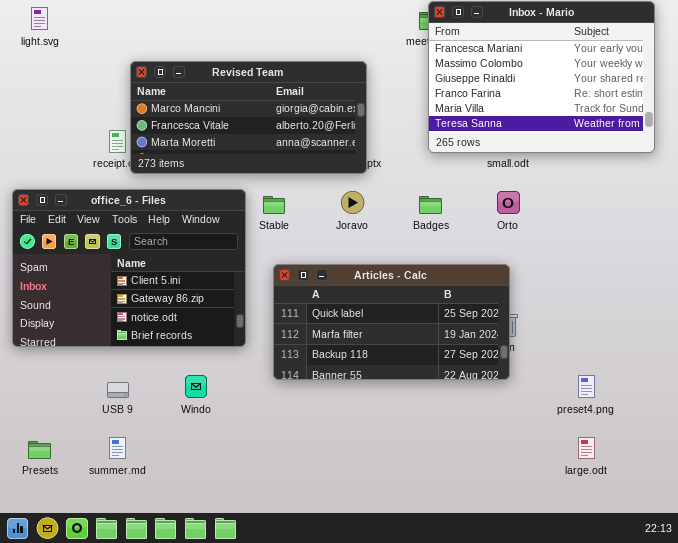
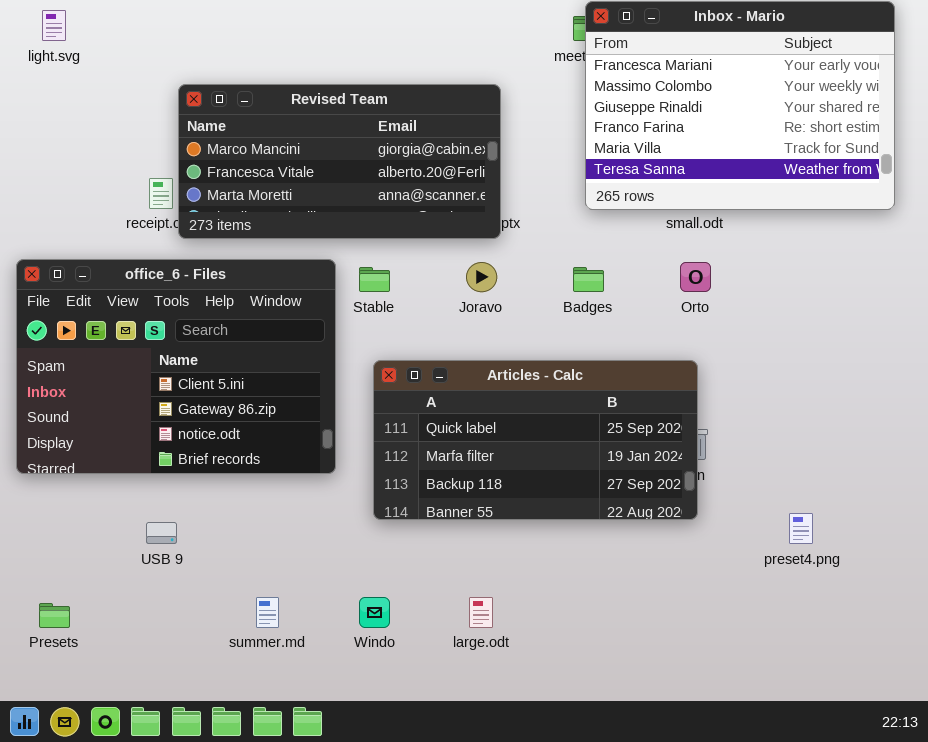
Windo: [185,375,207,398] -> [359,597,390,628], moved
summer.md: [109,437,126,459] -> [256,597,279,628], moved
large.odt: [578,437,595,459] -> [469,597,493,628], moved

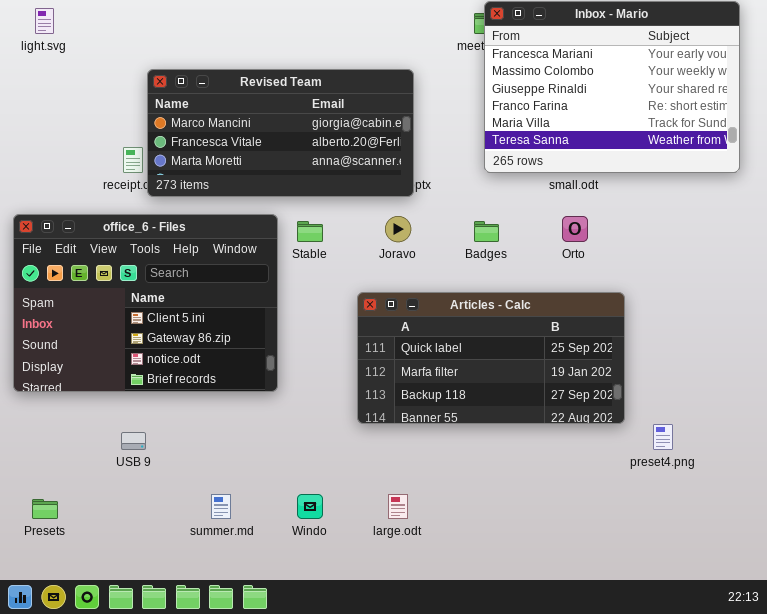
Articles - Calc: [373,360,698,520] -> [357,292,625,424], moved

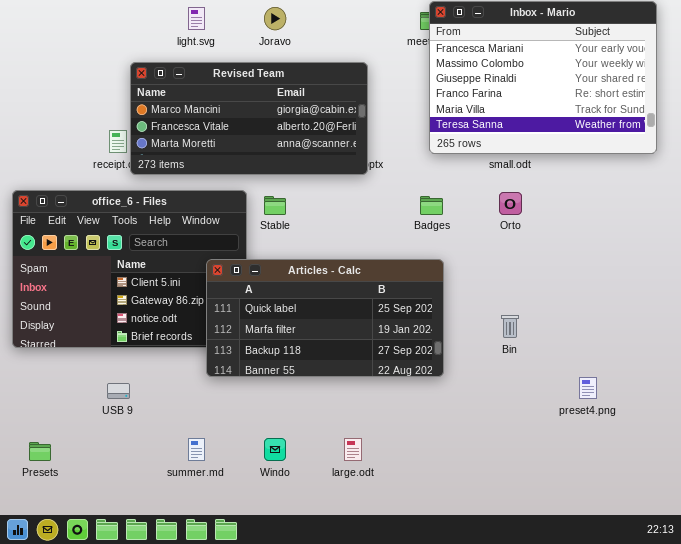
light.svg: [35,8,54,34] -> [188,7,205,30], moved
Joravo: [385,216,411,242] -> [264,7,286,30], moved
Articles - Calc: [357,292,625,424] -> [206,259,444,377], moved

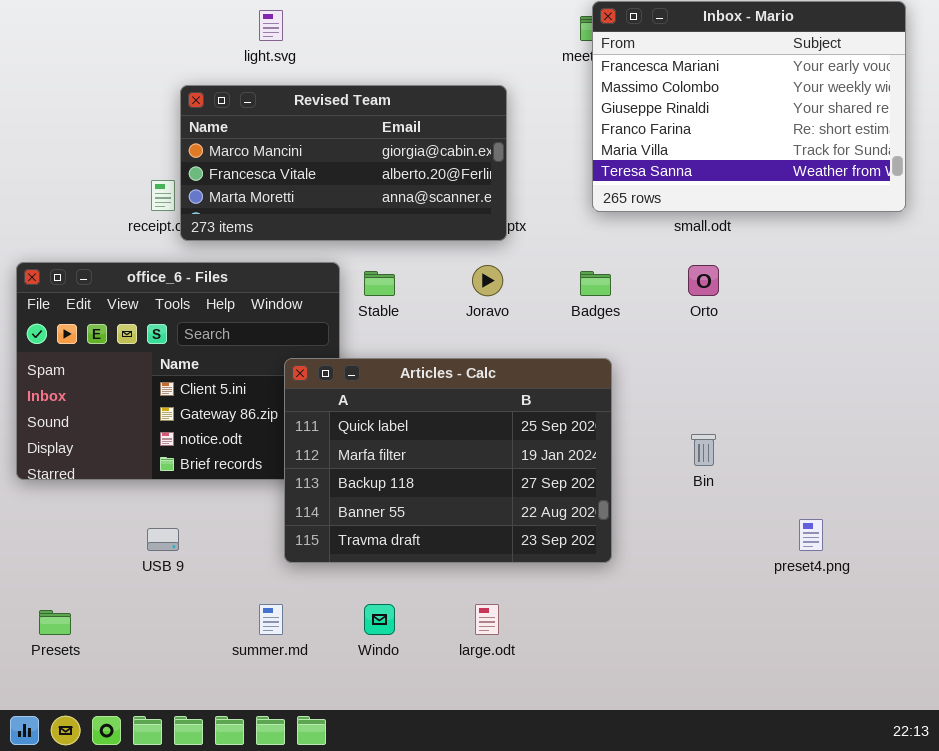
Joravo: [264,7,286,30] -> [472,265,503,296], moved
Articles - Calc: [206,259,444,377] -> [284,358,612,563], resized

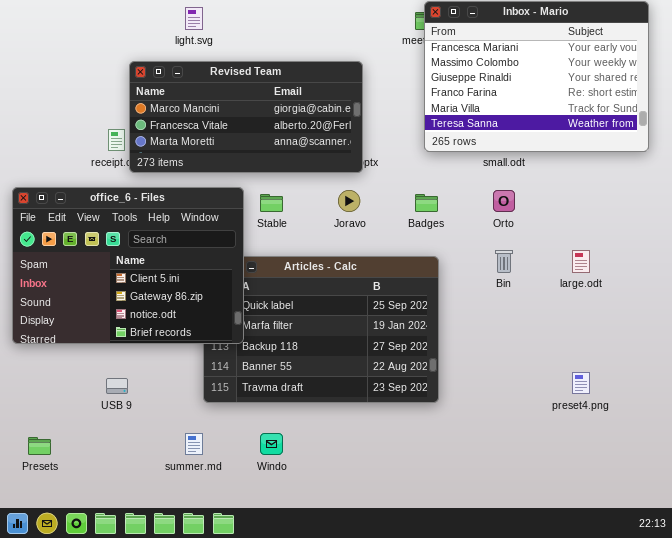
office_6 - Files: [16,262,340,480] -> [12,187,244,344], raised
Bin: [691,434,716,466] -> [495,250,513,273], moved
large.odt: [475,604,499,635] -> [572,250,590,273], moved

